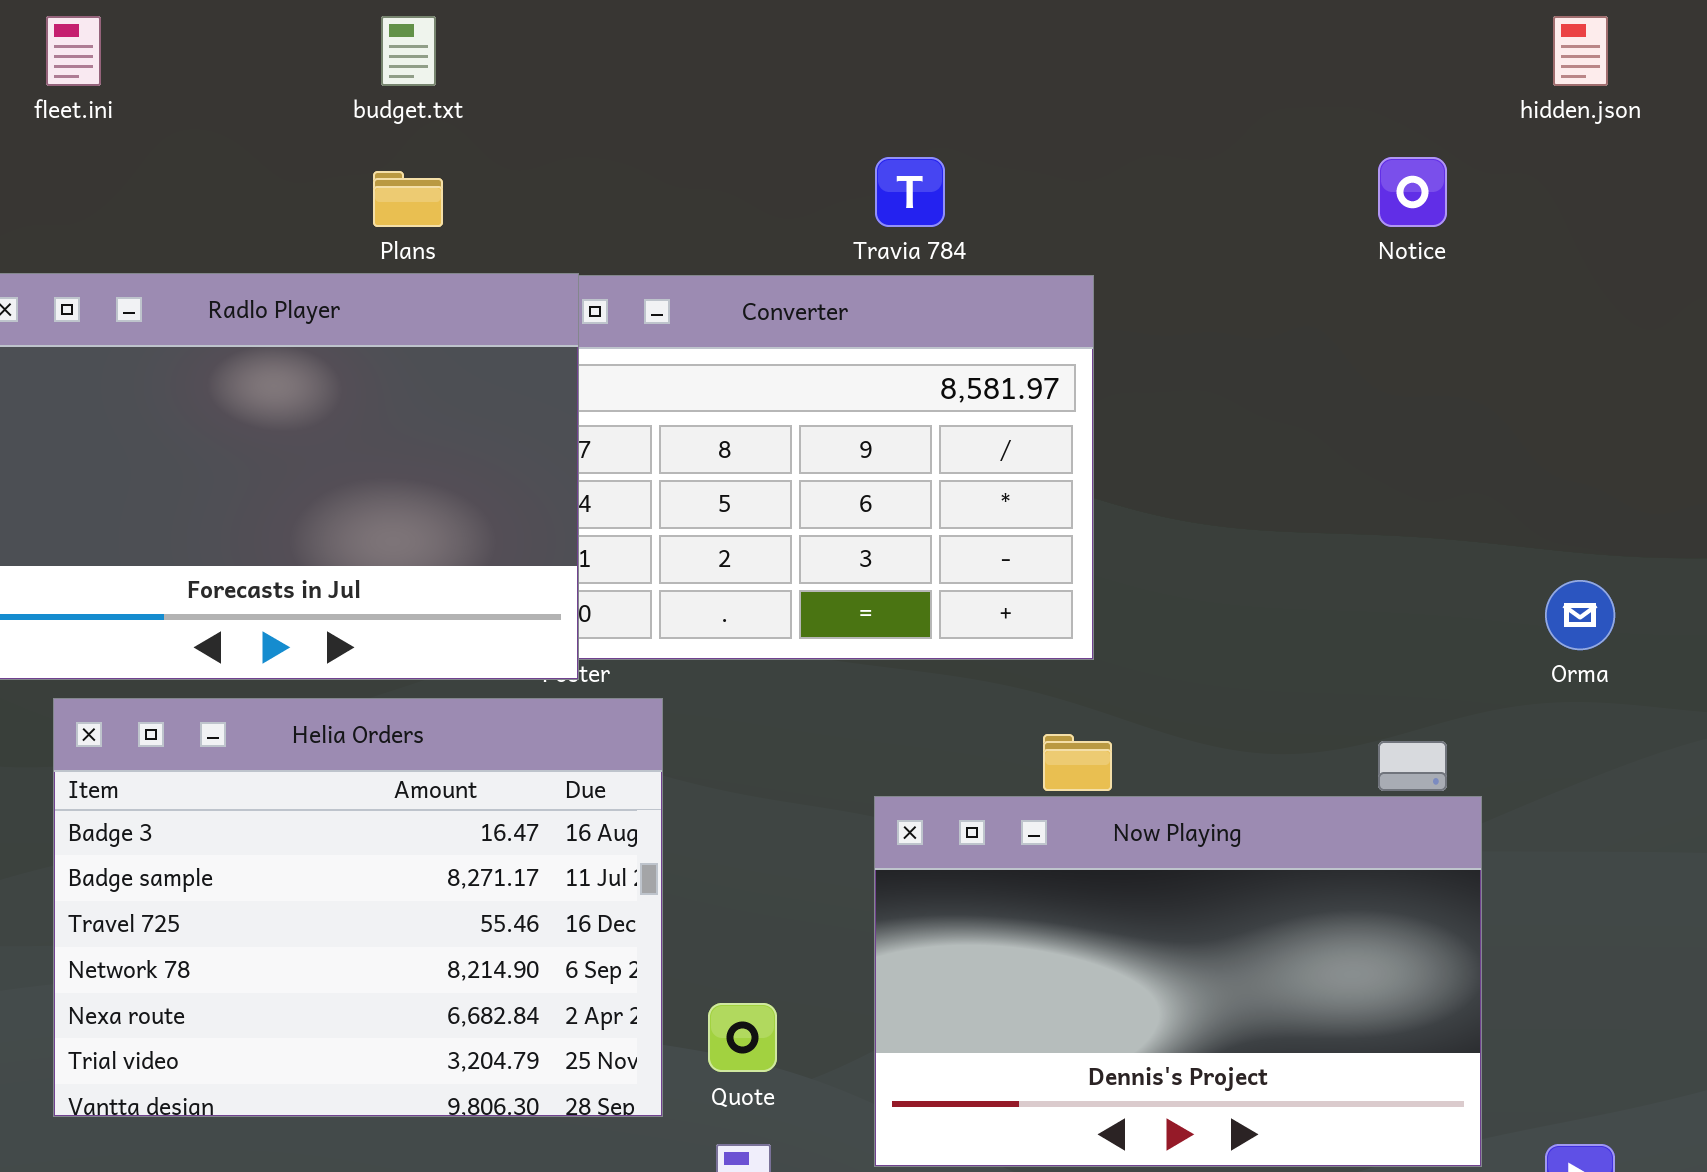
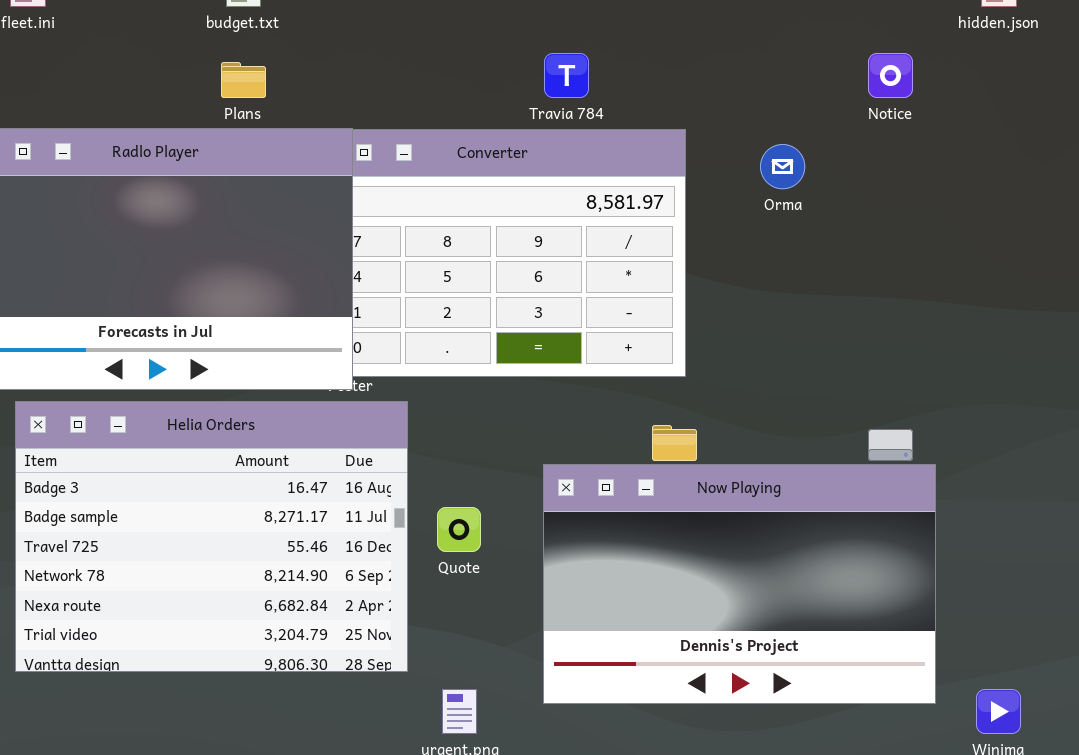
Orma: [1545,580,1615,650] -> [760,144,805,189], moved
Quote: [708,1003,777,1072] -> [437,507,481,552], moved

